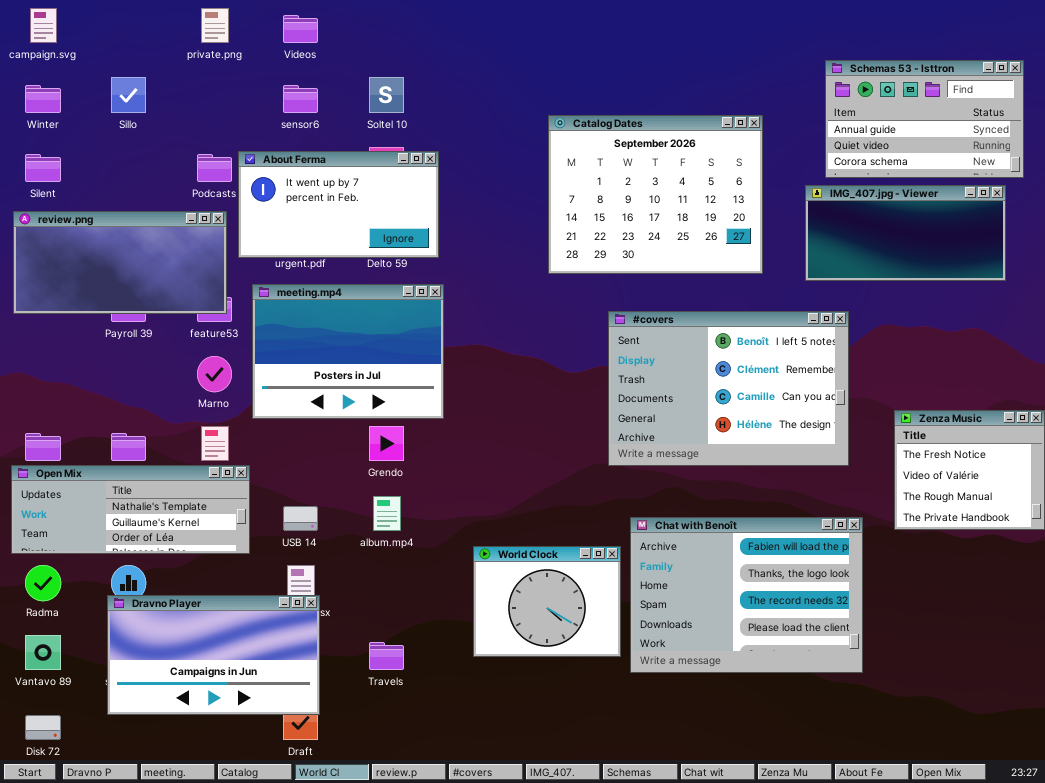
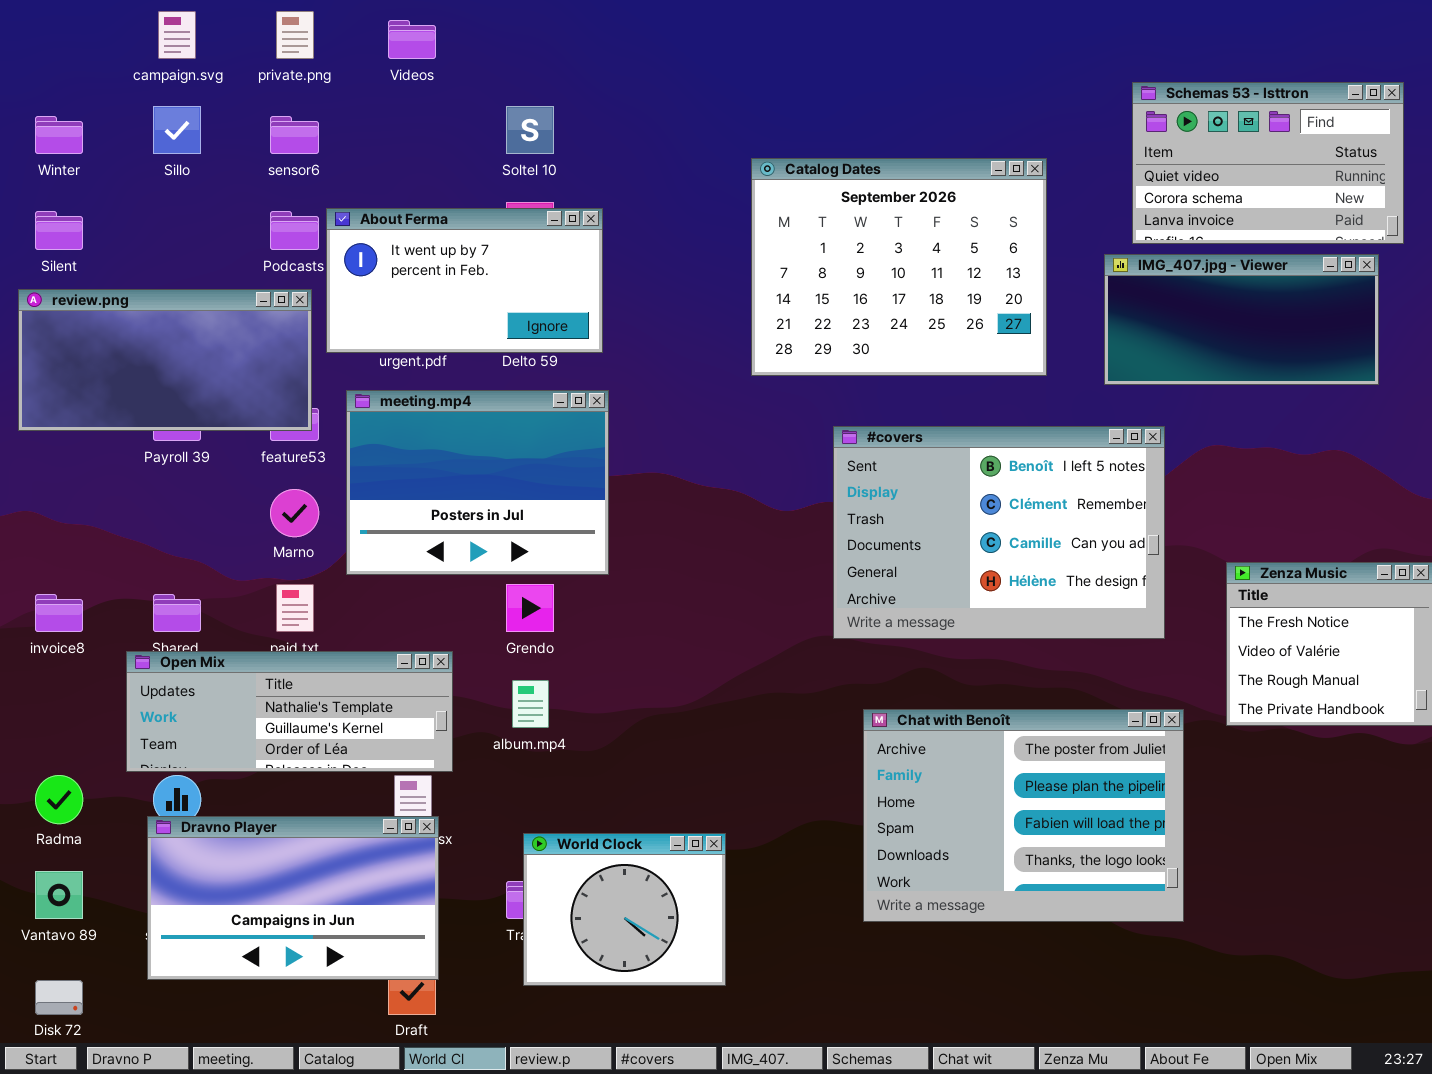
campaign.svg: [30,8,57,43] -> [158,11,196,59], moved
Schemas 53 - Isttron: [825,60,1024,178] -> [1132,82,1404,244], scrolled down 1 row
sensor6: [283,85,318,113] -> [270,116,319,154], moved
Open Mix: [11,465,250,554] -> [126,651,453,772], moved
Chat with Benoît: [630,517,863,673] -> [863,709,1184,922], scrolled up 2 rows
World Clock: [473,546,621,657] -> [523,833,726,986], moved

